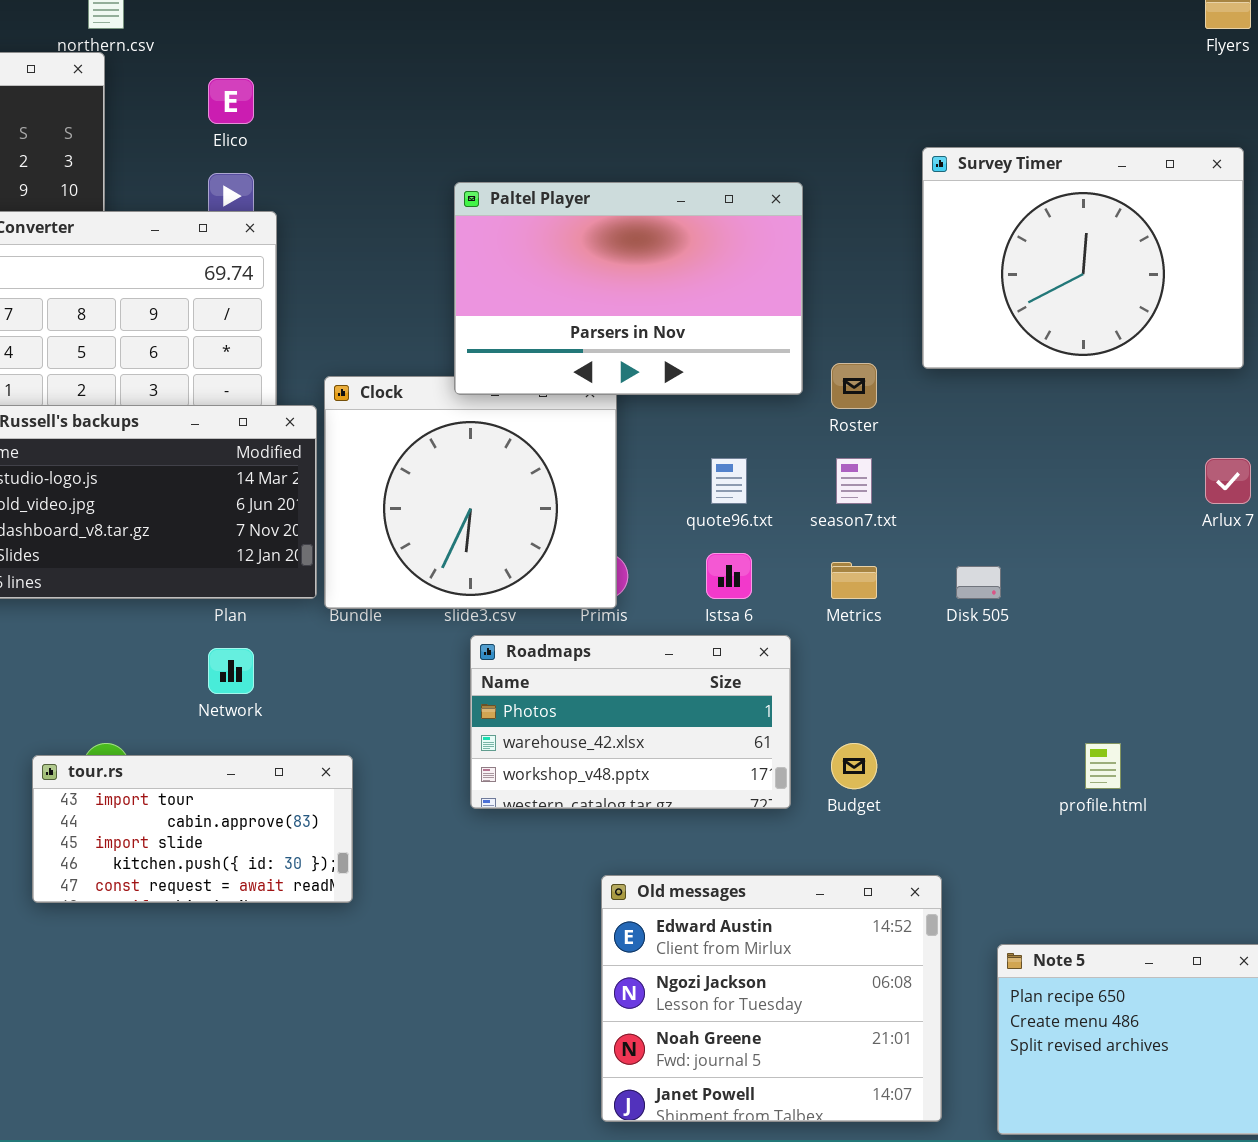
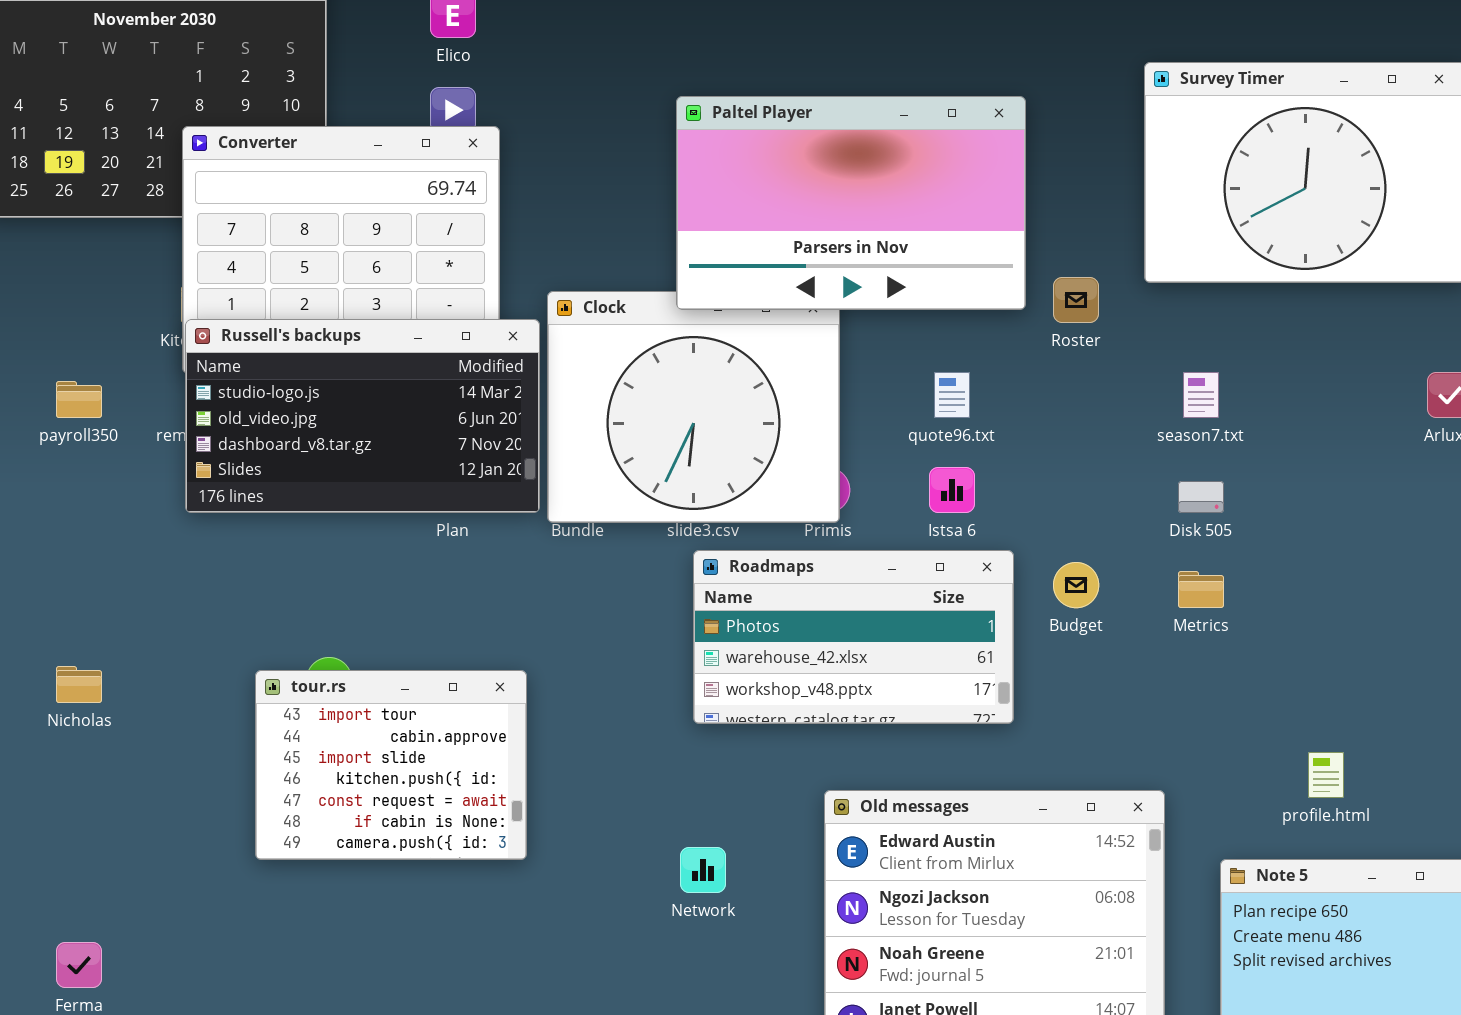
season7.txt: [836,458,872,504] -> [1183,372,1219,418], moved
Metrics: [831,562,877,599] -> [1178,571,1224,608], moved
Network: [208,648,254,694] -> [680,847,726,893], moved
Budget: [831,743,877,789] -> [1053,562,1099,608], moved
profile.html: [1085,743,1121,789] -> [1308,752,1344,798], moved
tour.rs: [32,755,353,903] -> [255,670,527,860], resized

